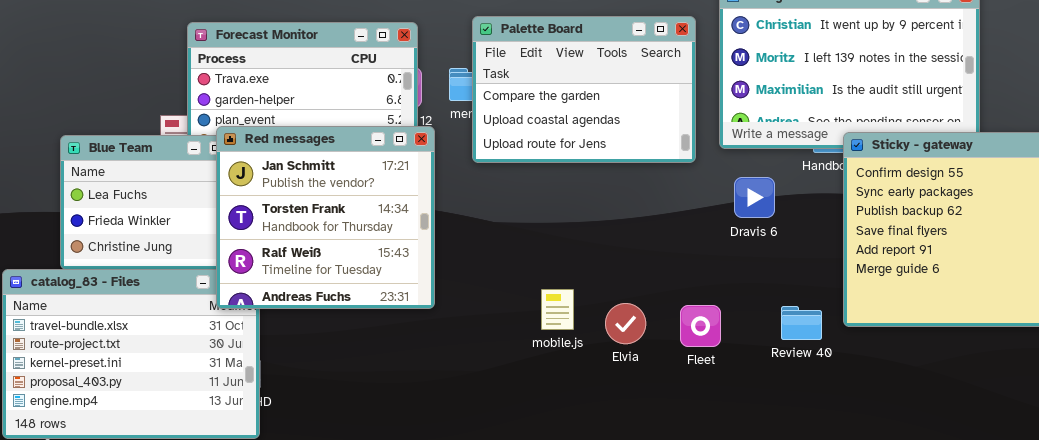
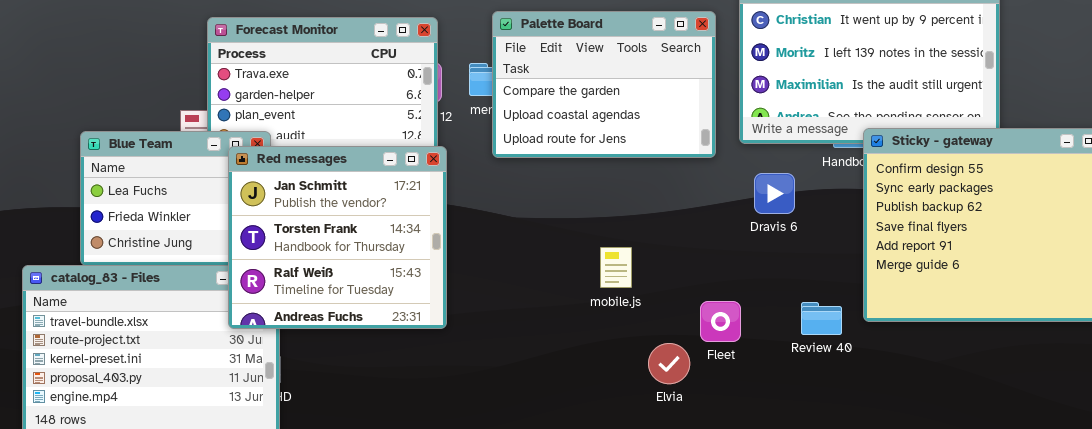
Red messages: [216,126,435,309] -> [228,146,447,329], moved
mobile.js: [541,289,574,330] -> [600,247,632,288], moved
Elvia: [605,303,646,344] -> [648,343,690,384], moved

